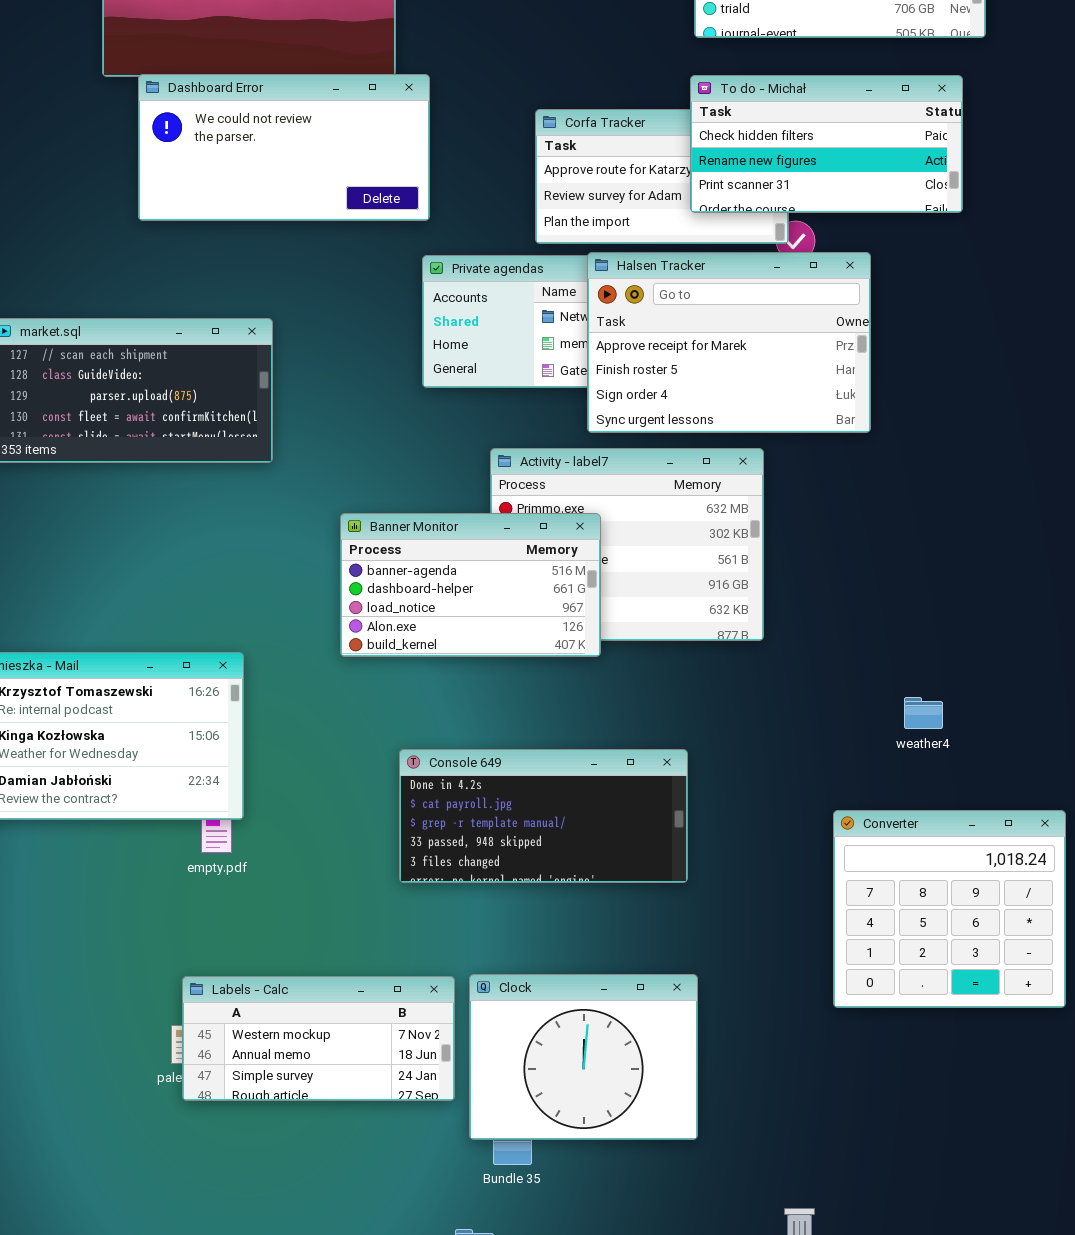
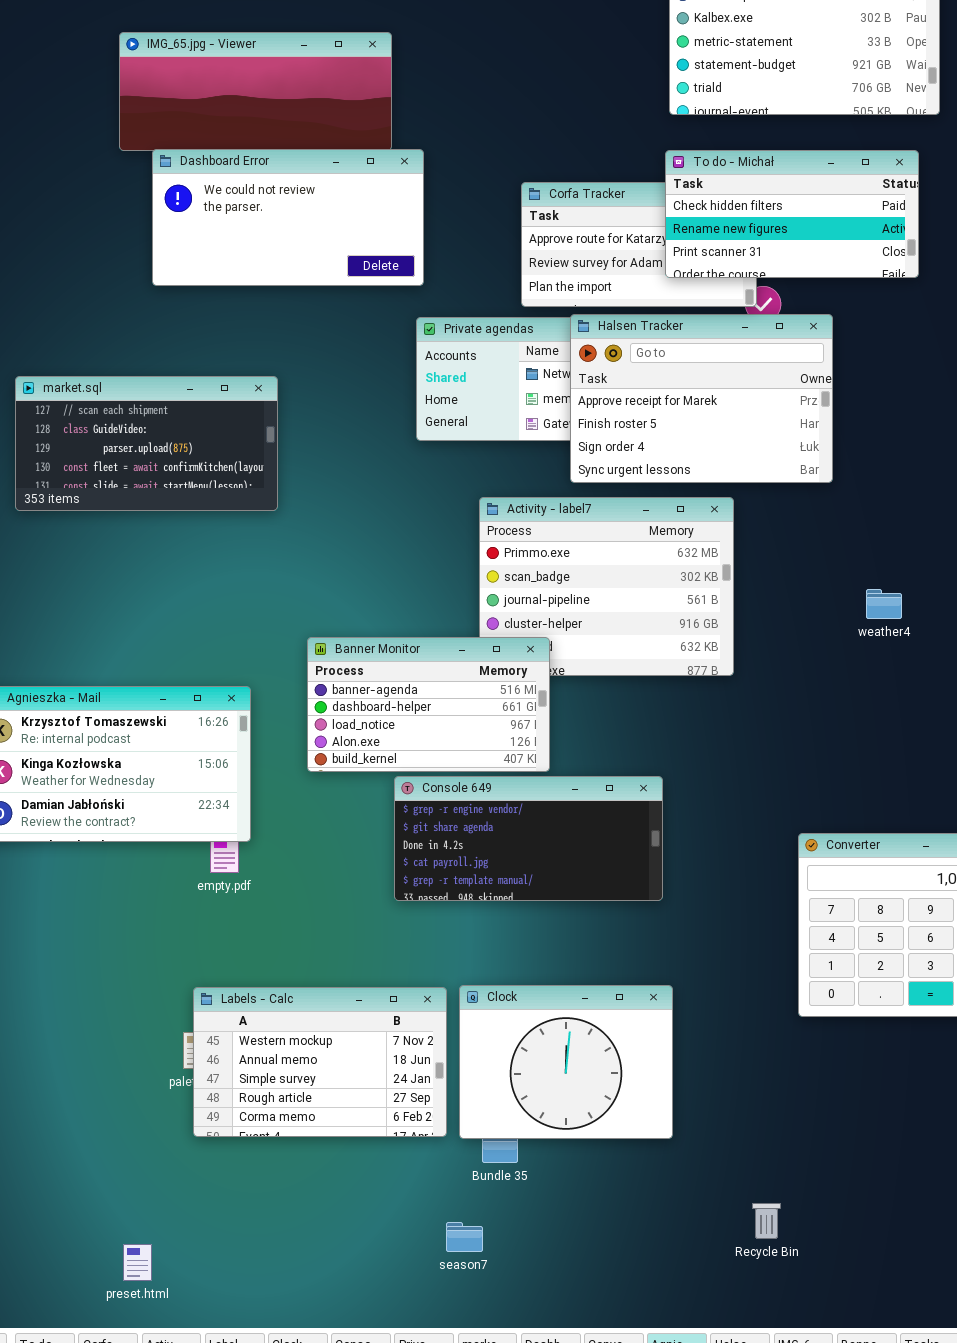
Banner Monitor: [340,513,601,657] -> [307,637,550,772], moved
weather4: [904,697,943,729] -> [866,589,902,619], moved
Console 649: [399,749,688,883] -> [394,776,663,901], scrolled up 2 rows
Labels - Calc: [182,976,455,1101] -> [193,987,447,1137], resized

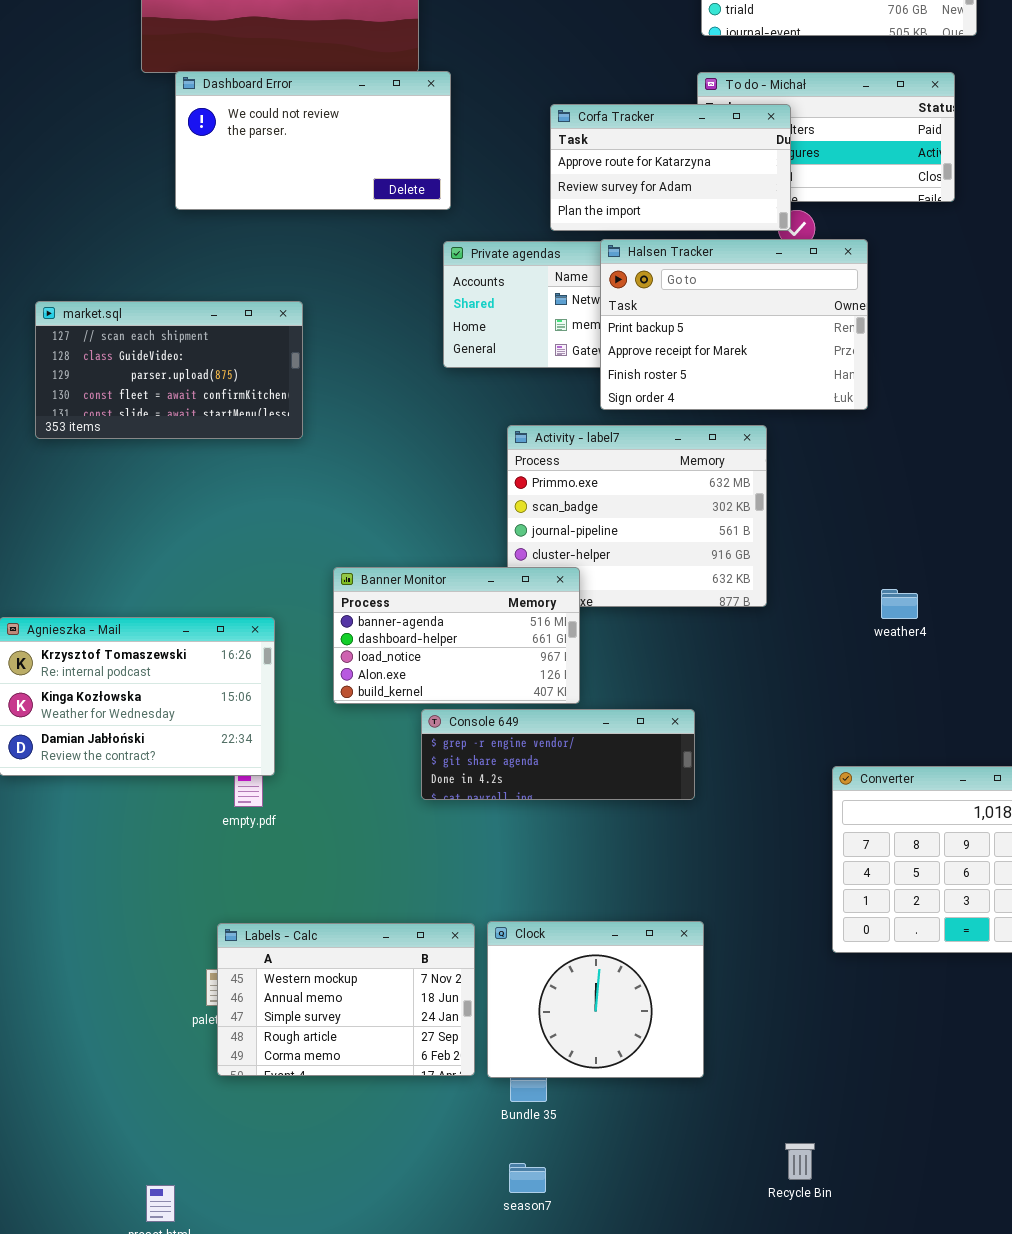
Corfa Tracker: [521,182,757,307] -> [550,104,791,231], raised
Halsen Tracker: [570,314,833,483] -> [600,239,868,410], scrolled up 1 row
weather4: [866,589,902,619] -> [881,589,918,619], moved
Console 649: [394,776,663,901] -> [421,709,695,800], resized
season7: [446,1222,483,1252] -> [509,1163,546,1193], moved

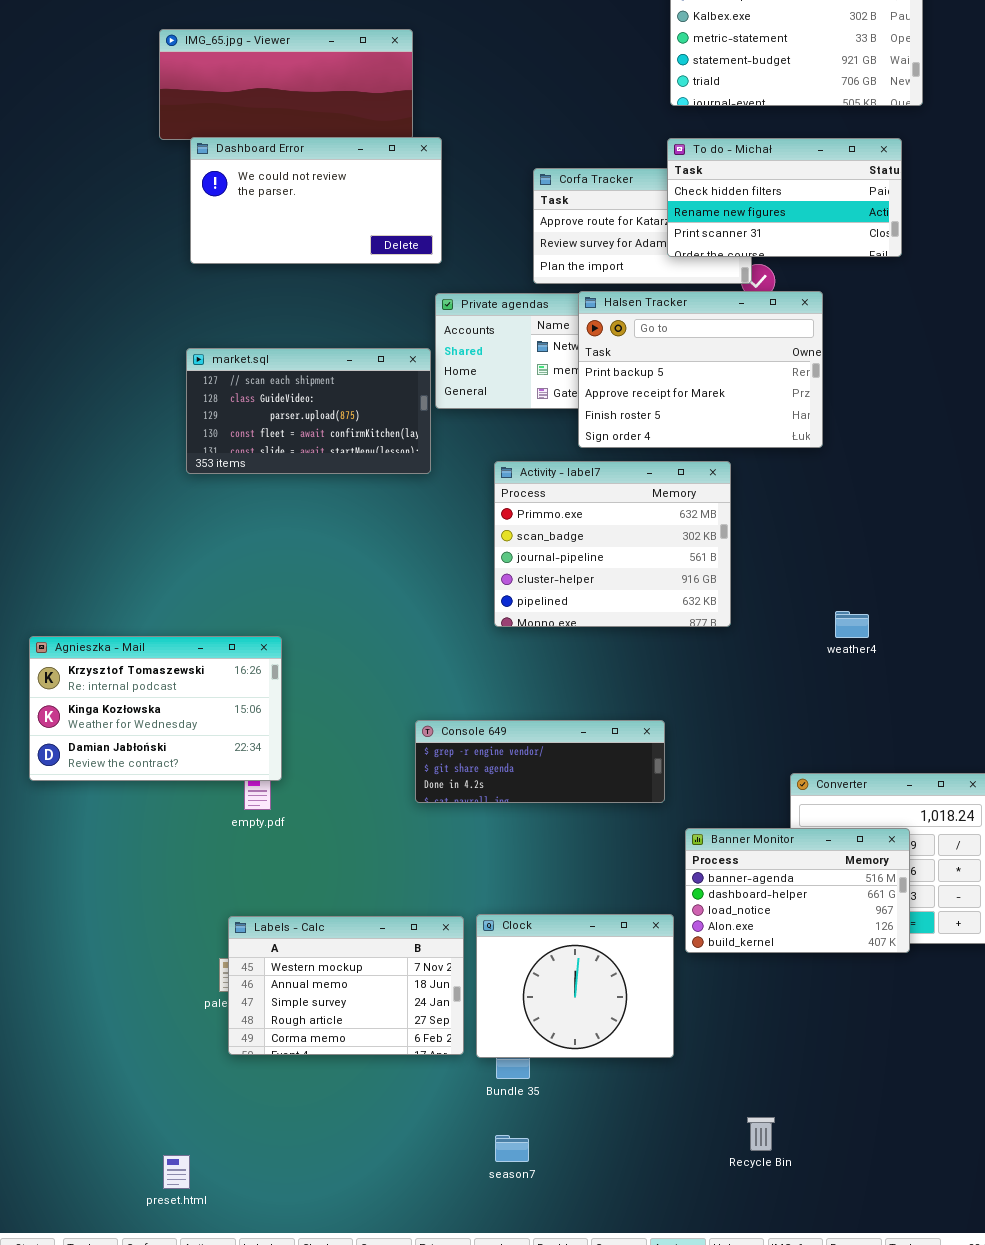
To do - Michał: [697,72,955,202] -> [667,138,902,257], raised
market.sql: [35,301,303,439] -> [186,348,431,474], moved
Banner Monitor: [333,567,580,704] -> [685,828,910,953], moved

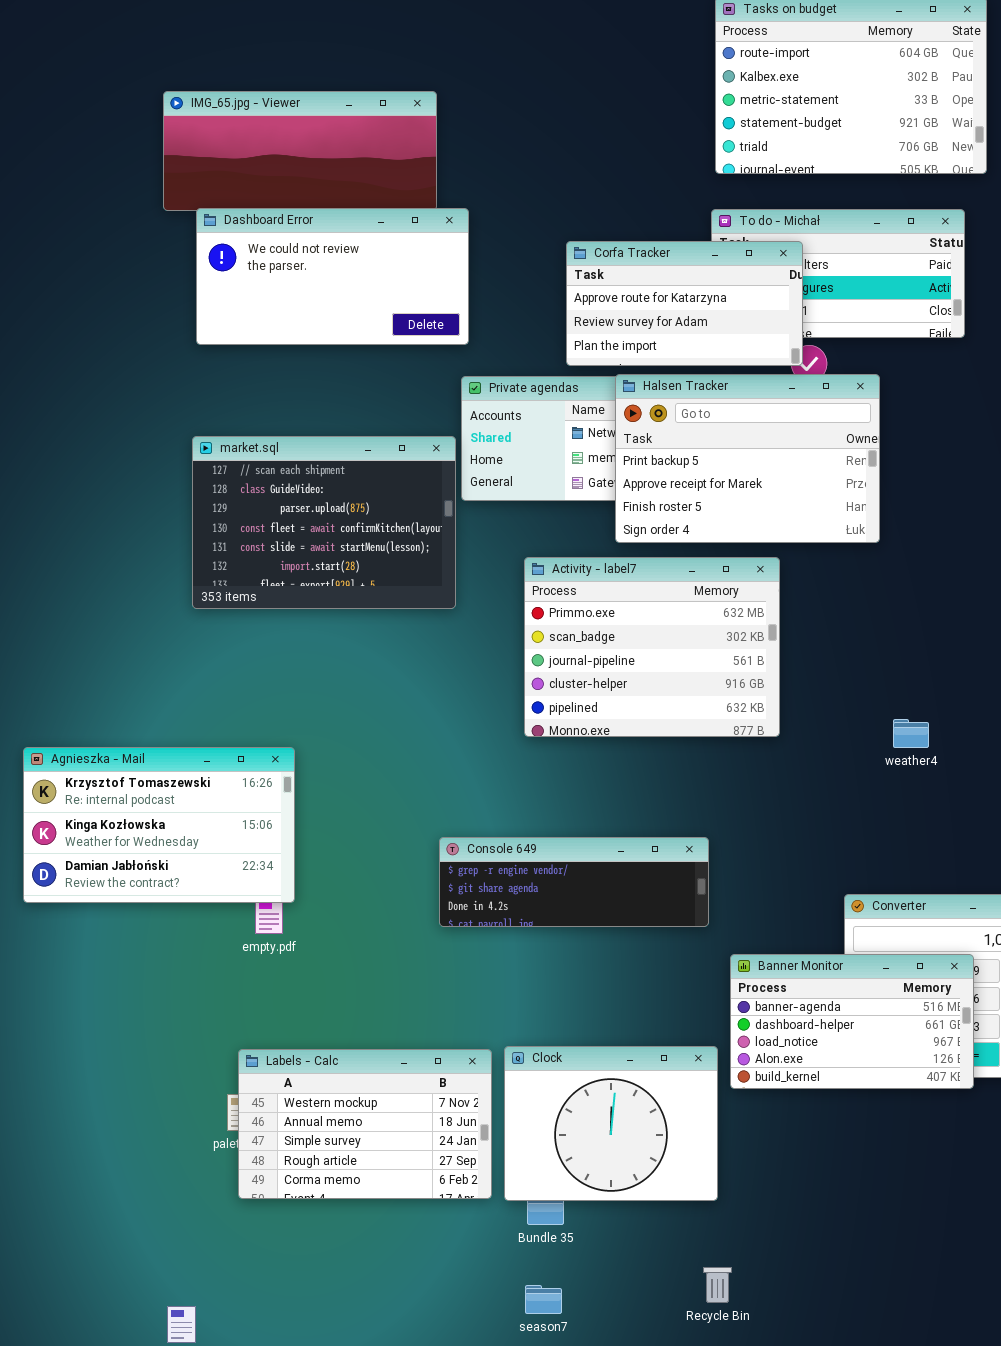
Corfa Tracker: [533,168,752,284] -> [566,241,803,366], raised
market.sql: [186,348,431,474] -> [192,436,456,609], resized
Recycle Bin: [747,1117,775,1151] -> [703,1267,732,1303], moved

